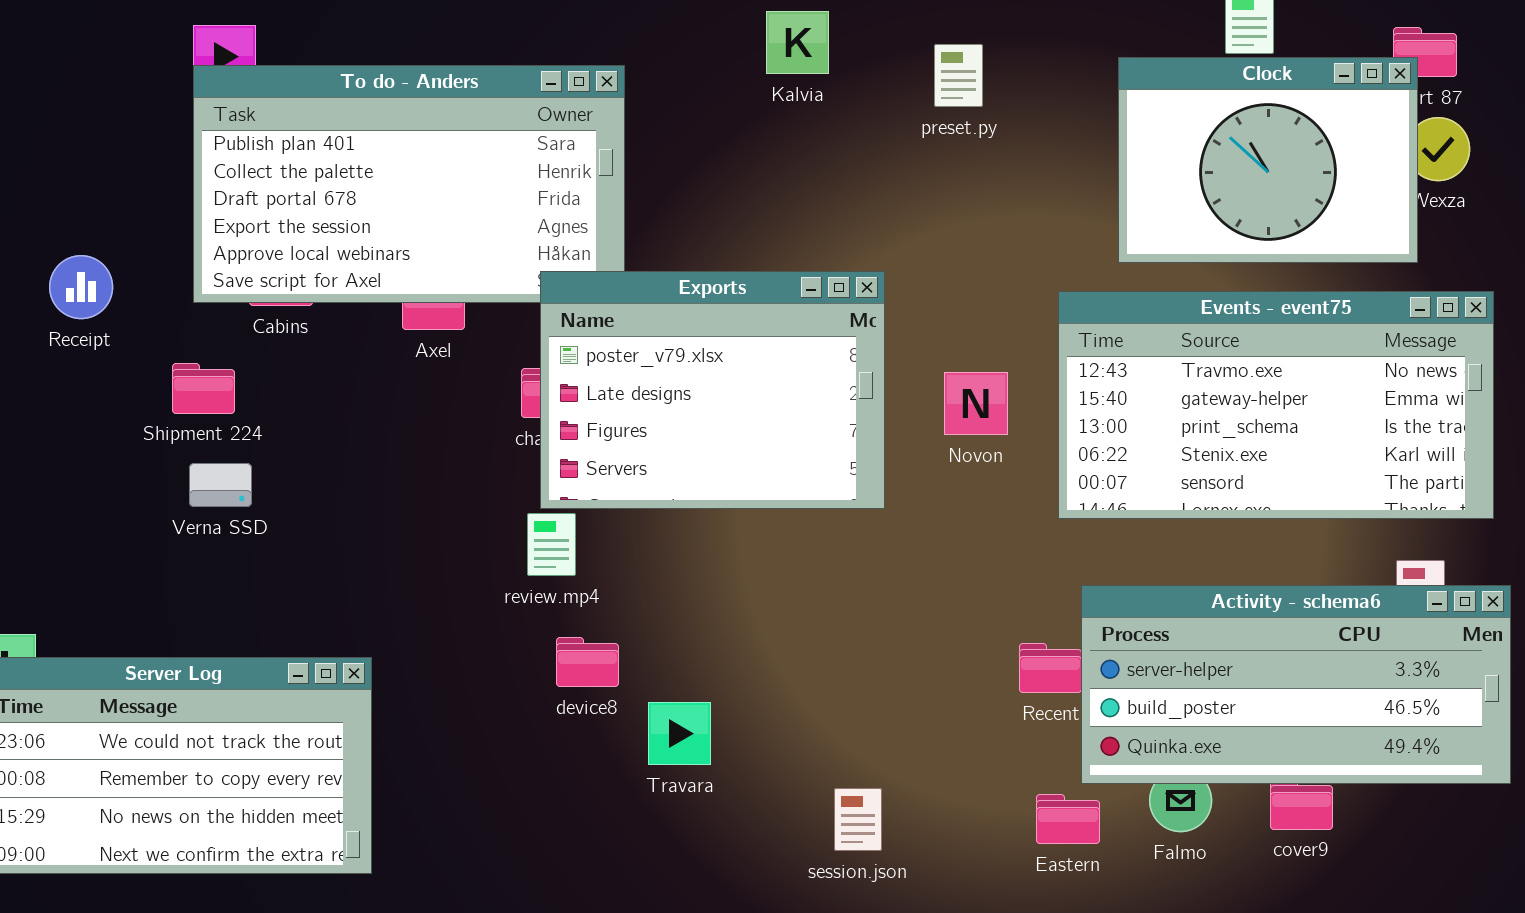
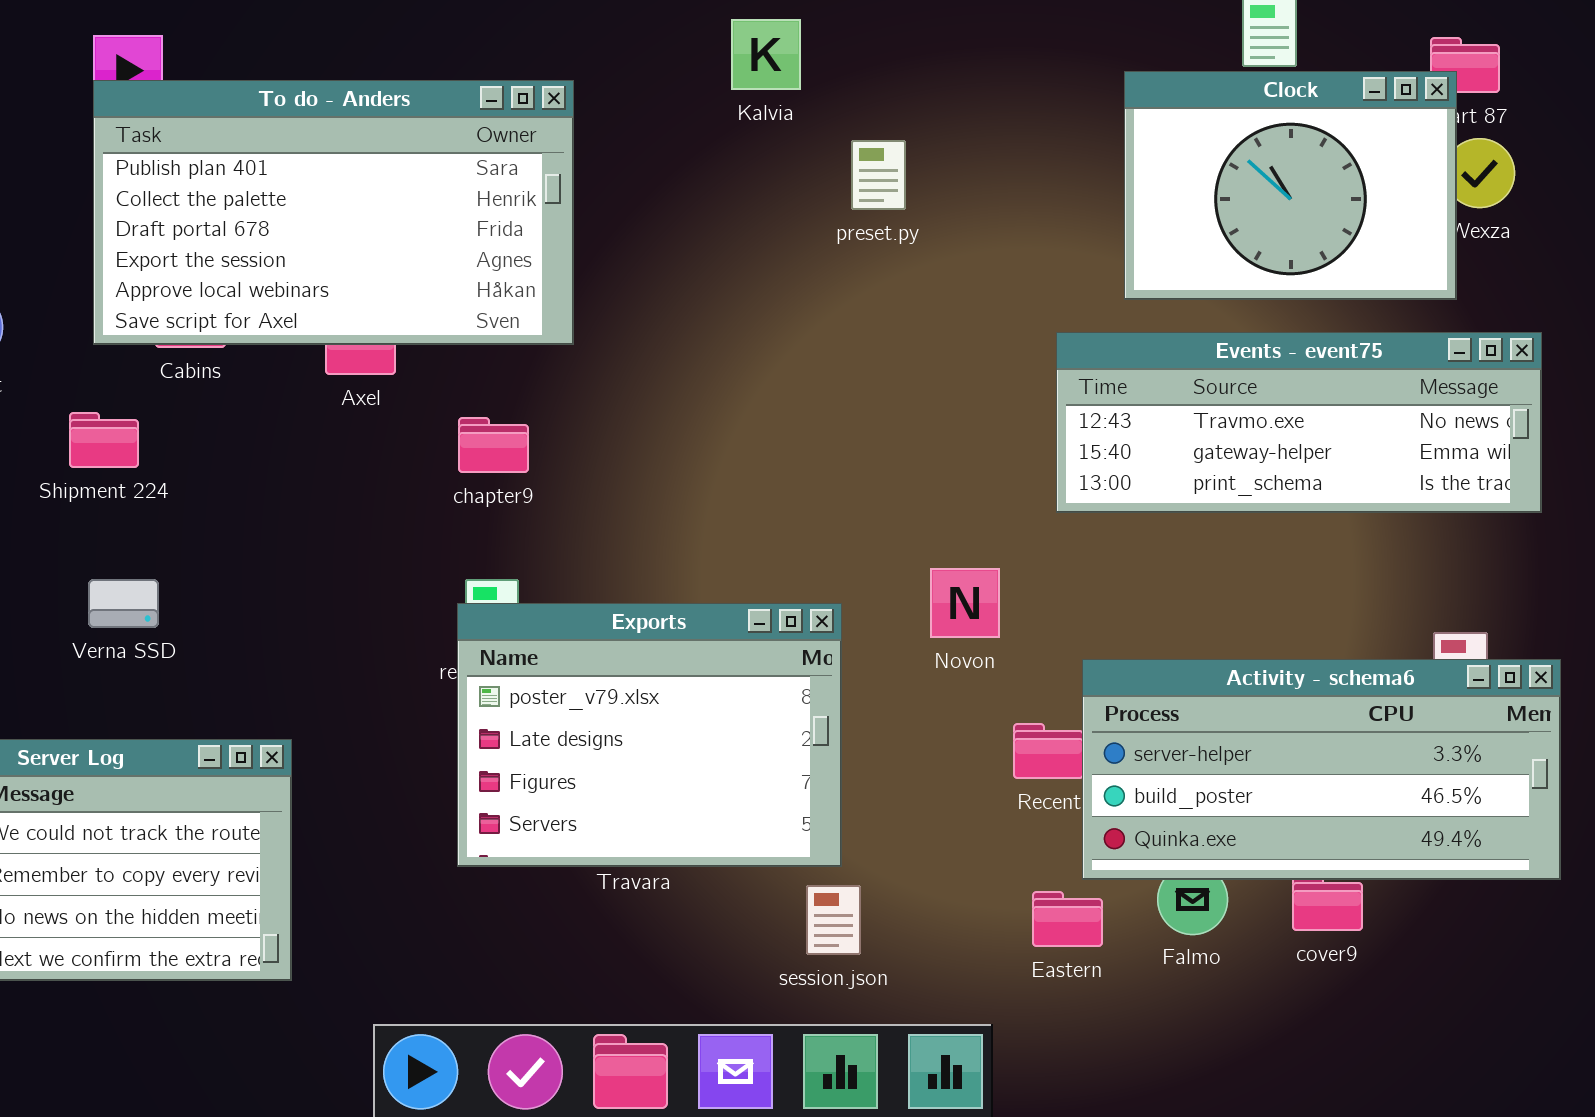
preset.py: [934,44,983,107] -> [851,140,906,210], moved
Exports: [540,271,885,509] -> [457,603,842,867], moved
Events - event75: [1058,291,1494,519] -> [1056,332,1542,513], resized
Novon: [944,372,1008,435] -> [930,568,1000,638], moved
Verna SSD: [189,463,252,507] -> [88,579,159,628], moved

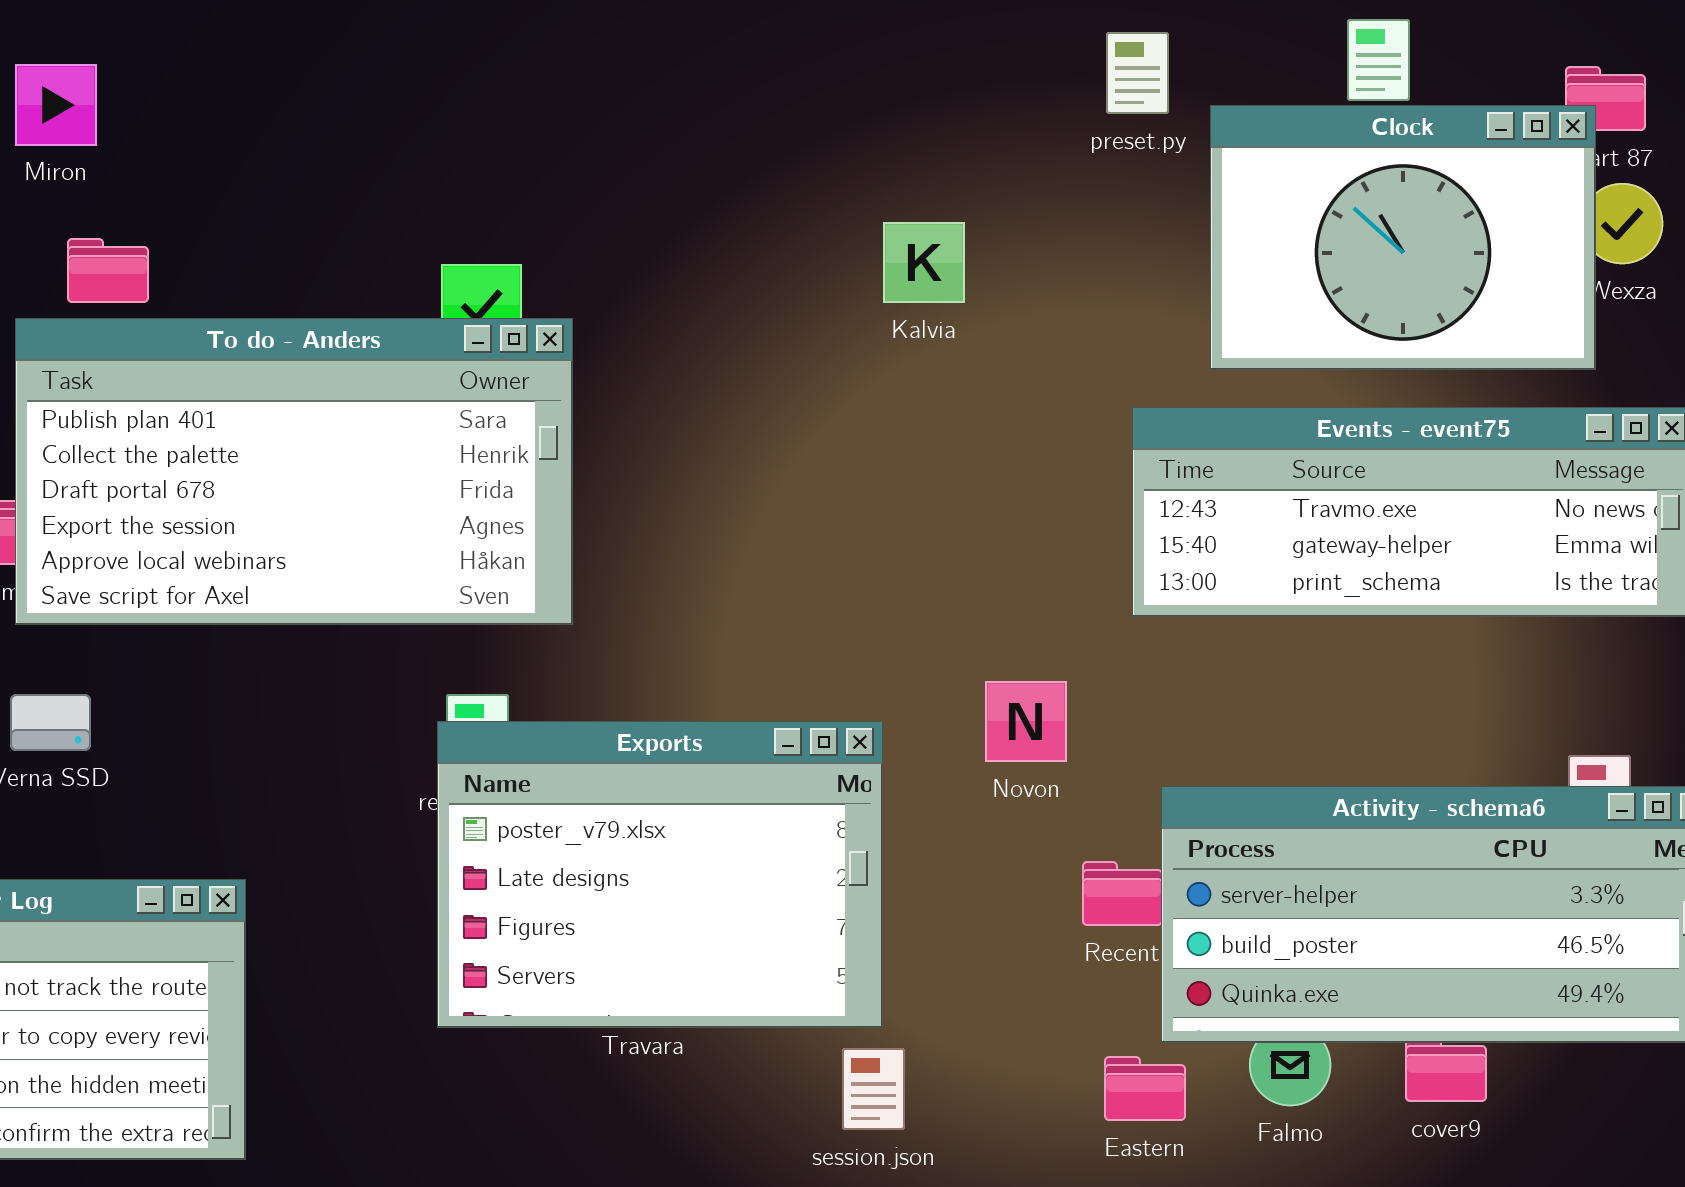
Kalvia: [731,19,801,90] -> [883,222,965,303], moved
To do - Anders: [93,80,574,345] -> [15,318,573,625], moved
preset.py: [851,140,906,210] -> [1106,32,1169,114], moved

